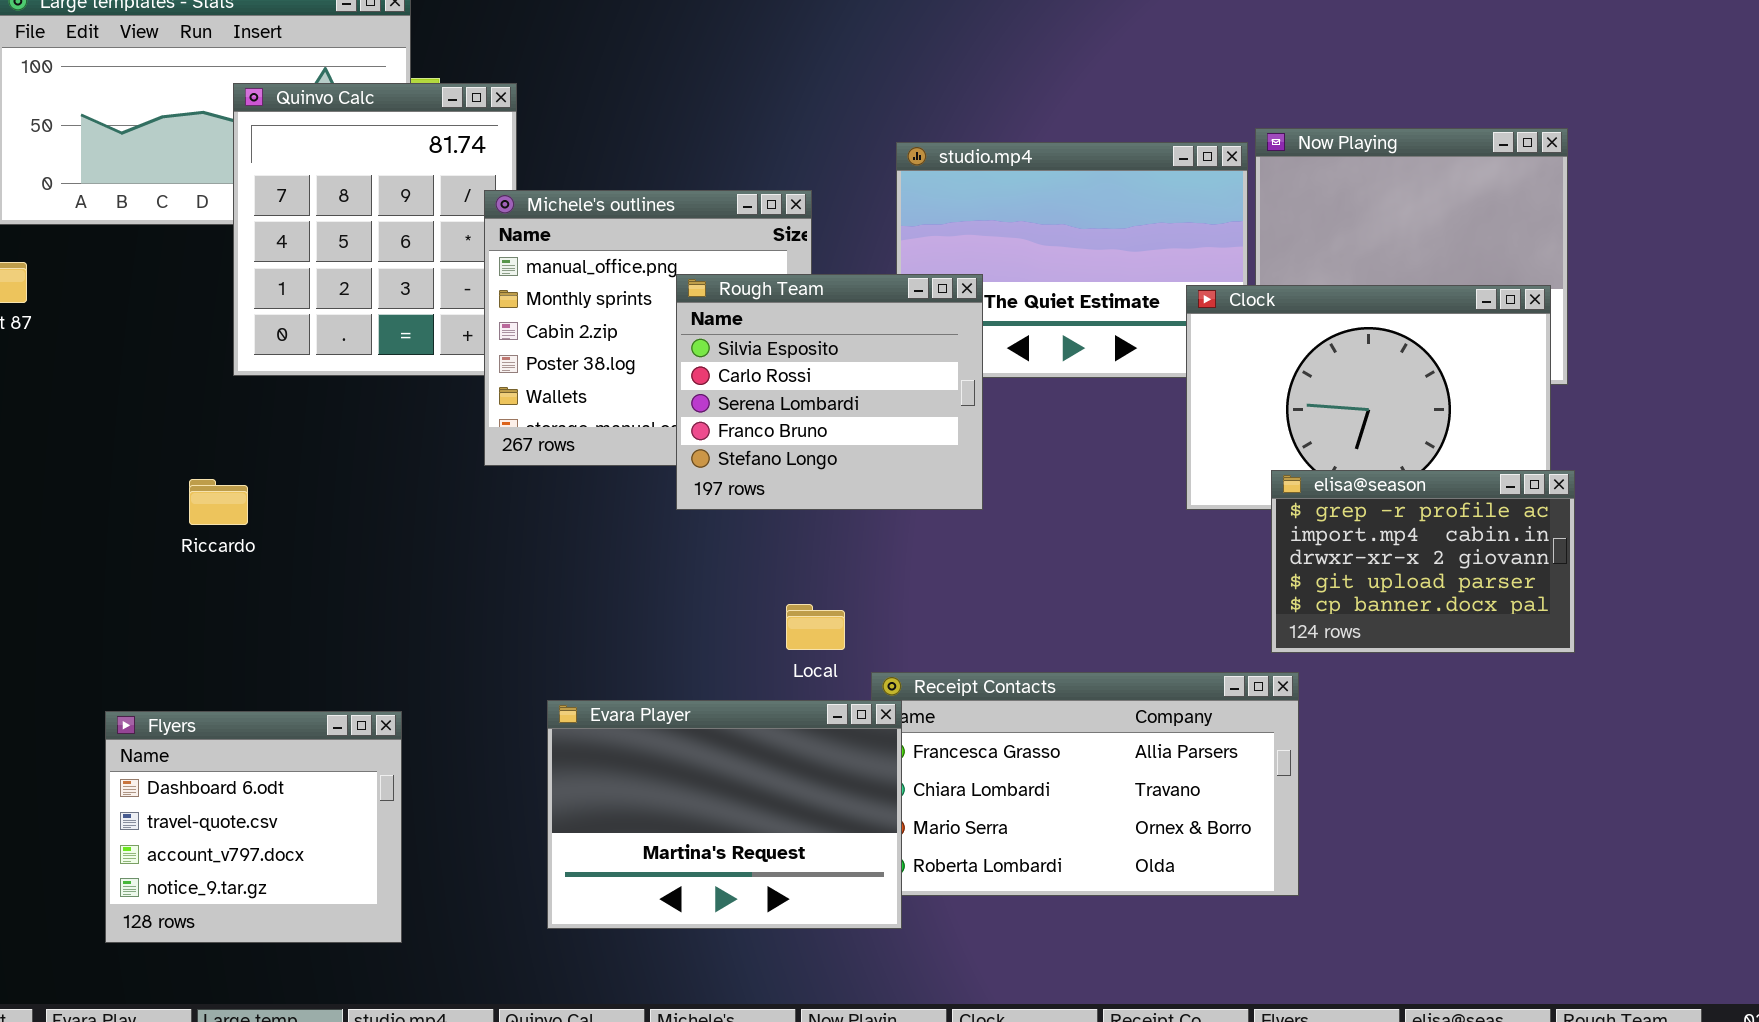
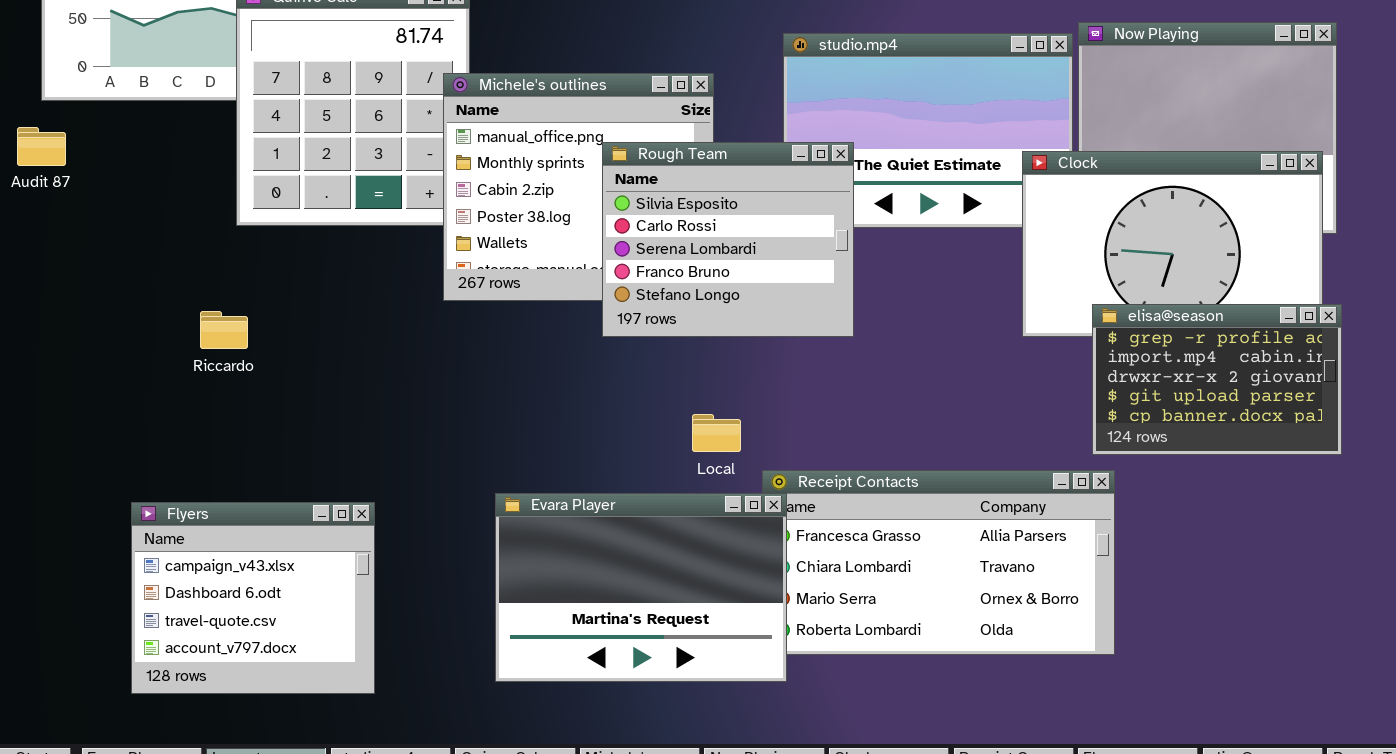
Flyers: [105,711,402,943] -> [131,502,375,694], scrolled up 1 row

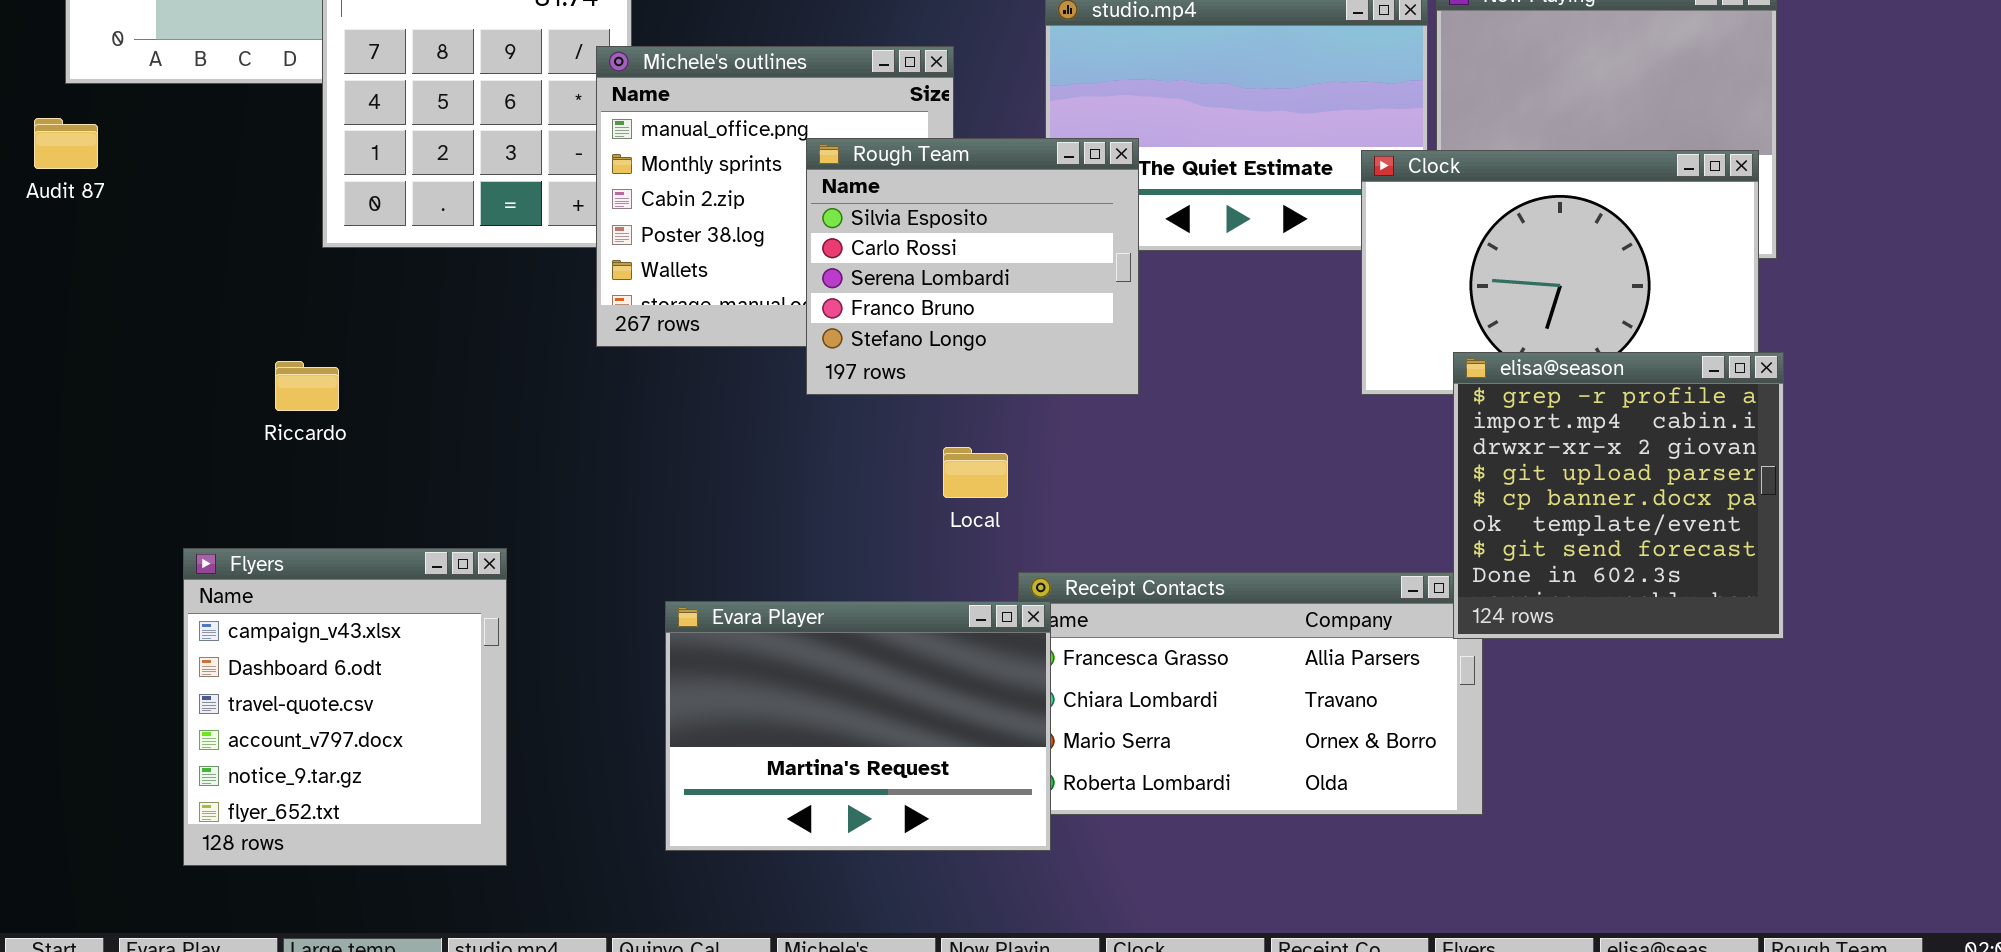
elisa@season: [1092,304,1342,455] -> [1453,352,1784,639], resized
Local: [692,414,741,452] -> [943,447,1008,498], moved
Flyers: [131,502,375,694] -> [183,548,507,866], resized

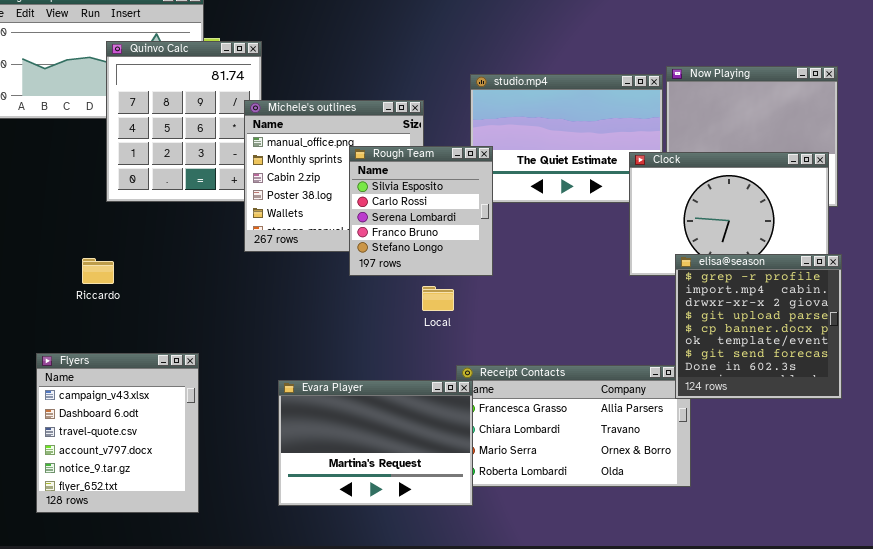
Rough Team: [806,138,1139,395] -> [349,146,493,276], resized
Local: [943,447,1008,498] -> [422,286,454,311], moved

